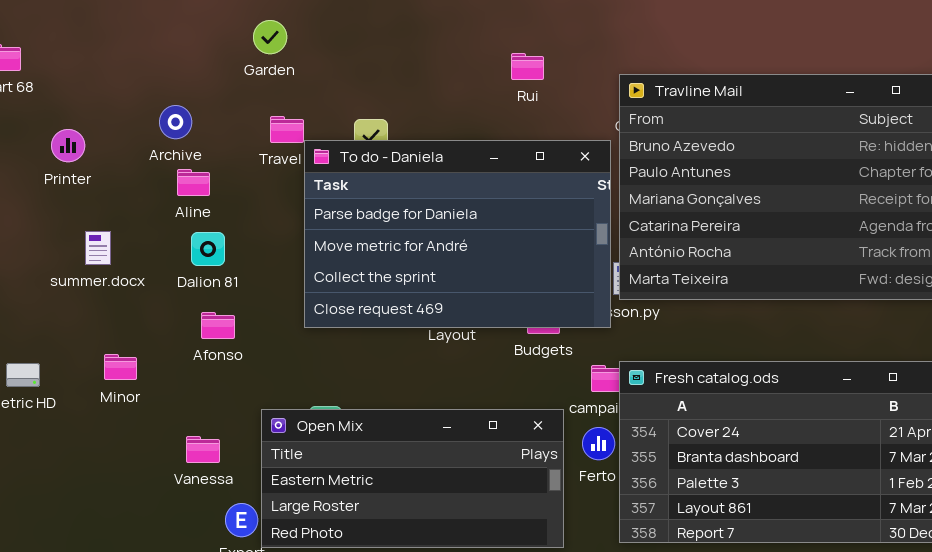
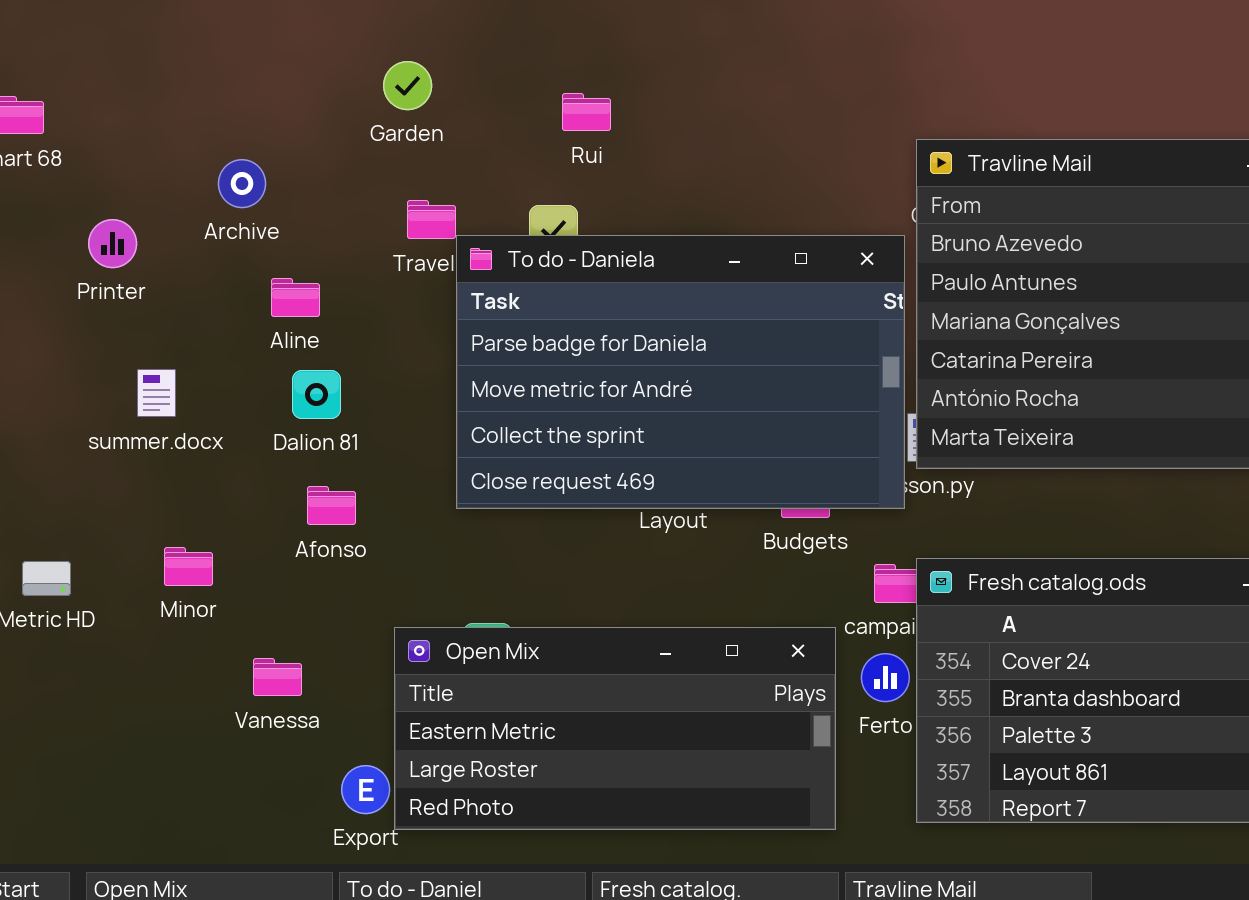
Rui: [511,53,544,80] -> [562,93,611,131], moved
Archive: [159,105,192,139] -> [218,159,266,208], moved
Vanessa: [186,436,220,463] -> [253,658,302,696], moved

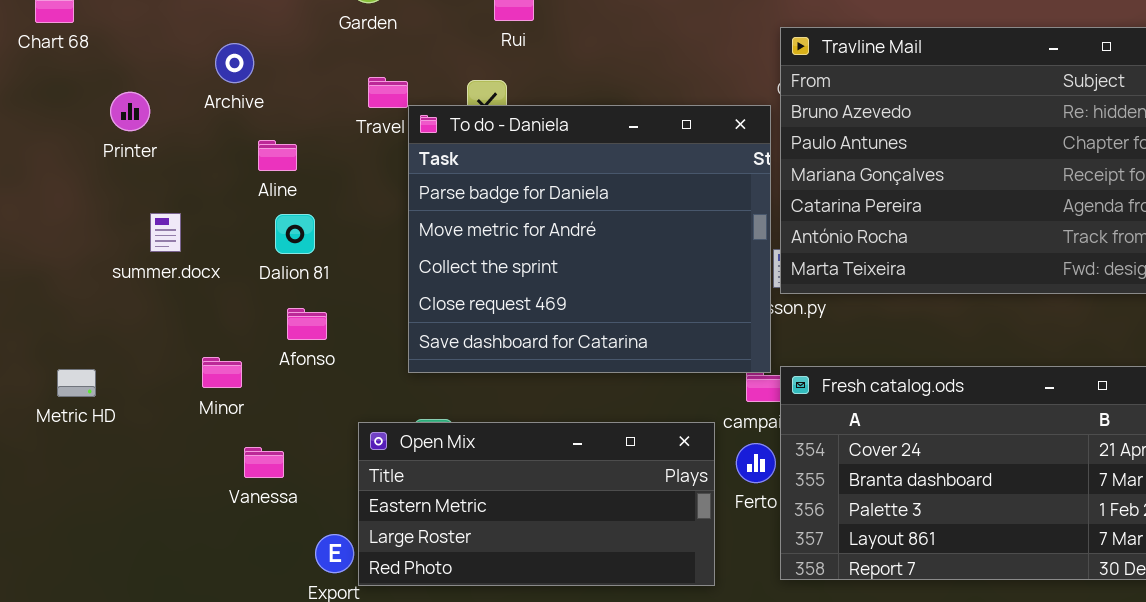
To do - Daniela: [456,235,905,509] -> [408,105,771,373], resized
Minor: [164,547,213,586] -> [202,357,242,388], moved

